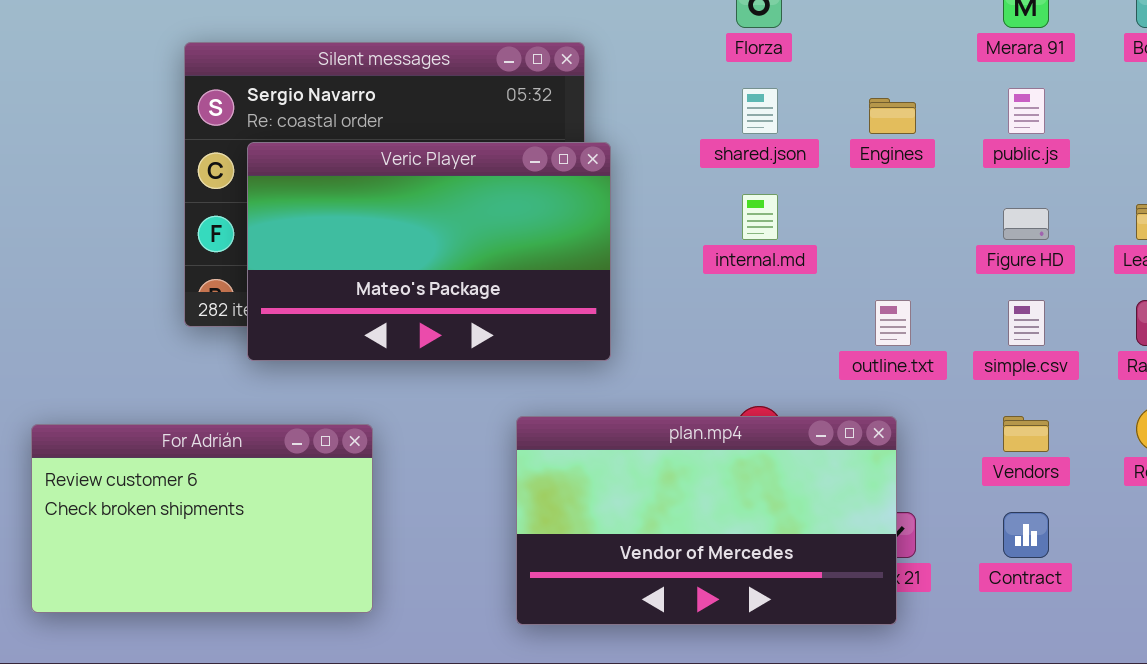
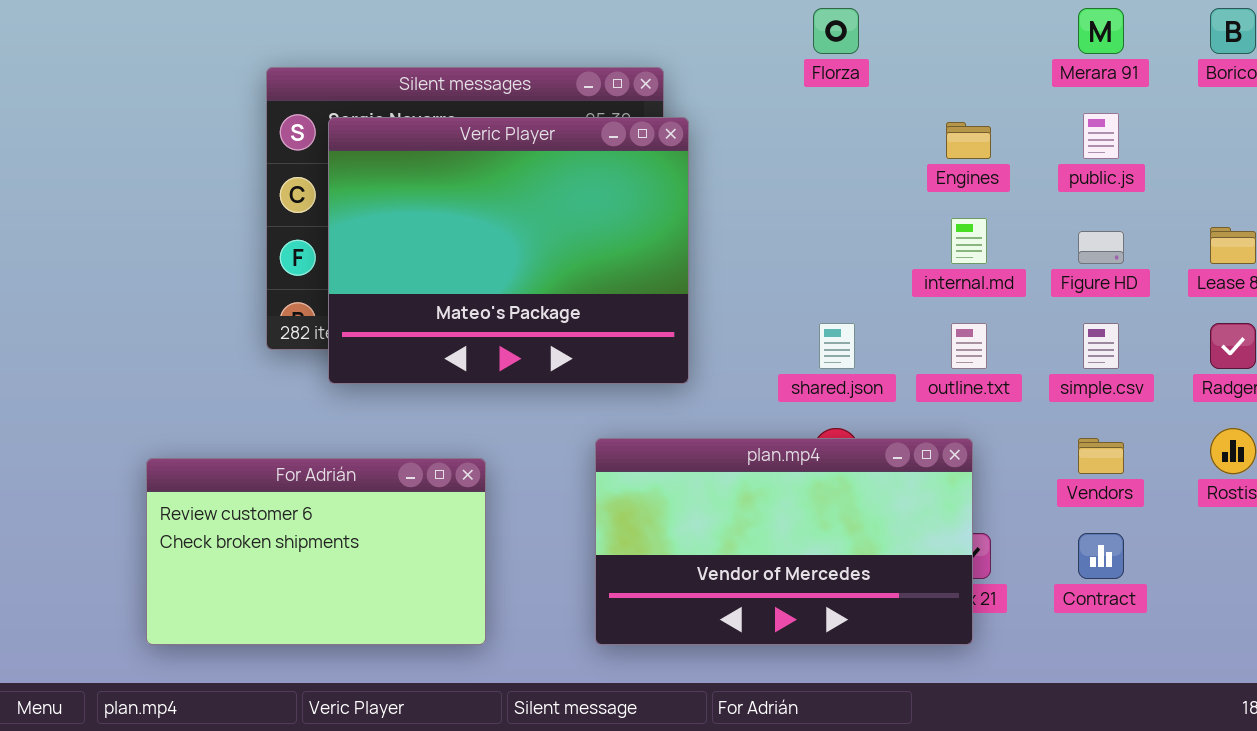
shared.json: [742,88,778,134] -> [819,323,855,369], moved
Veric Player: [247,142,611,361] -> [328,117,689,384], resized
internal.md: [742,194,778,240] -> [951,218,987,264], moved
For Adrián: [31,424,373,613] -> [146,458,486,645], moved

